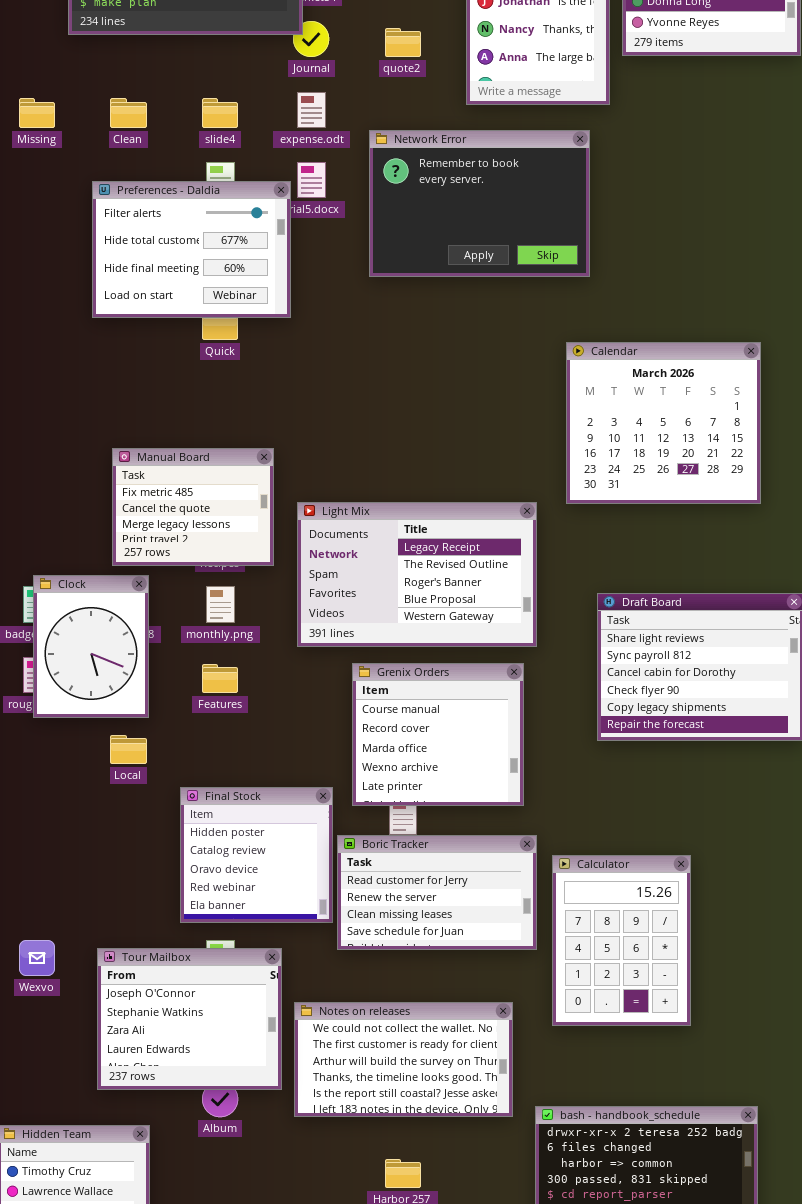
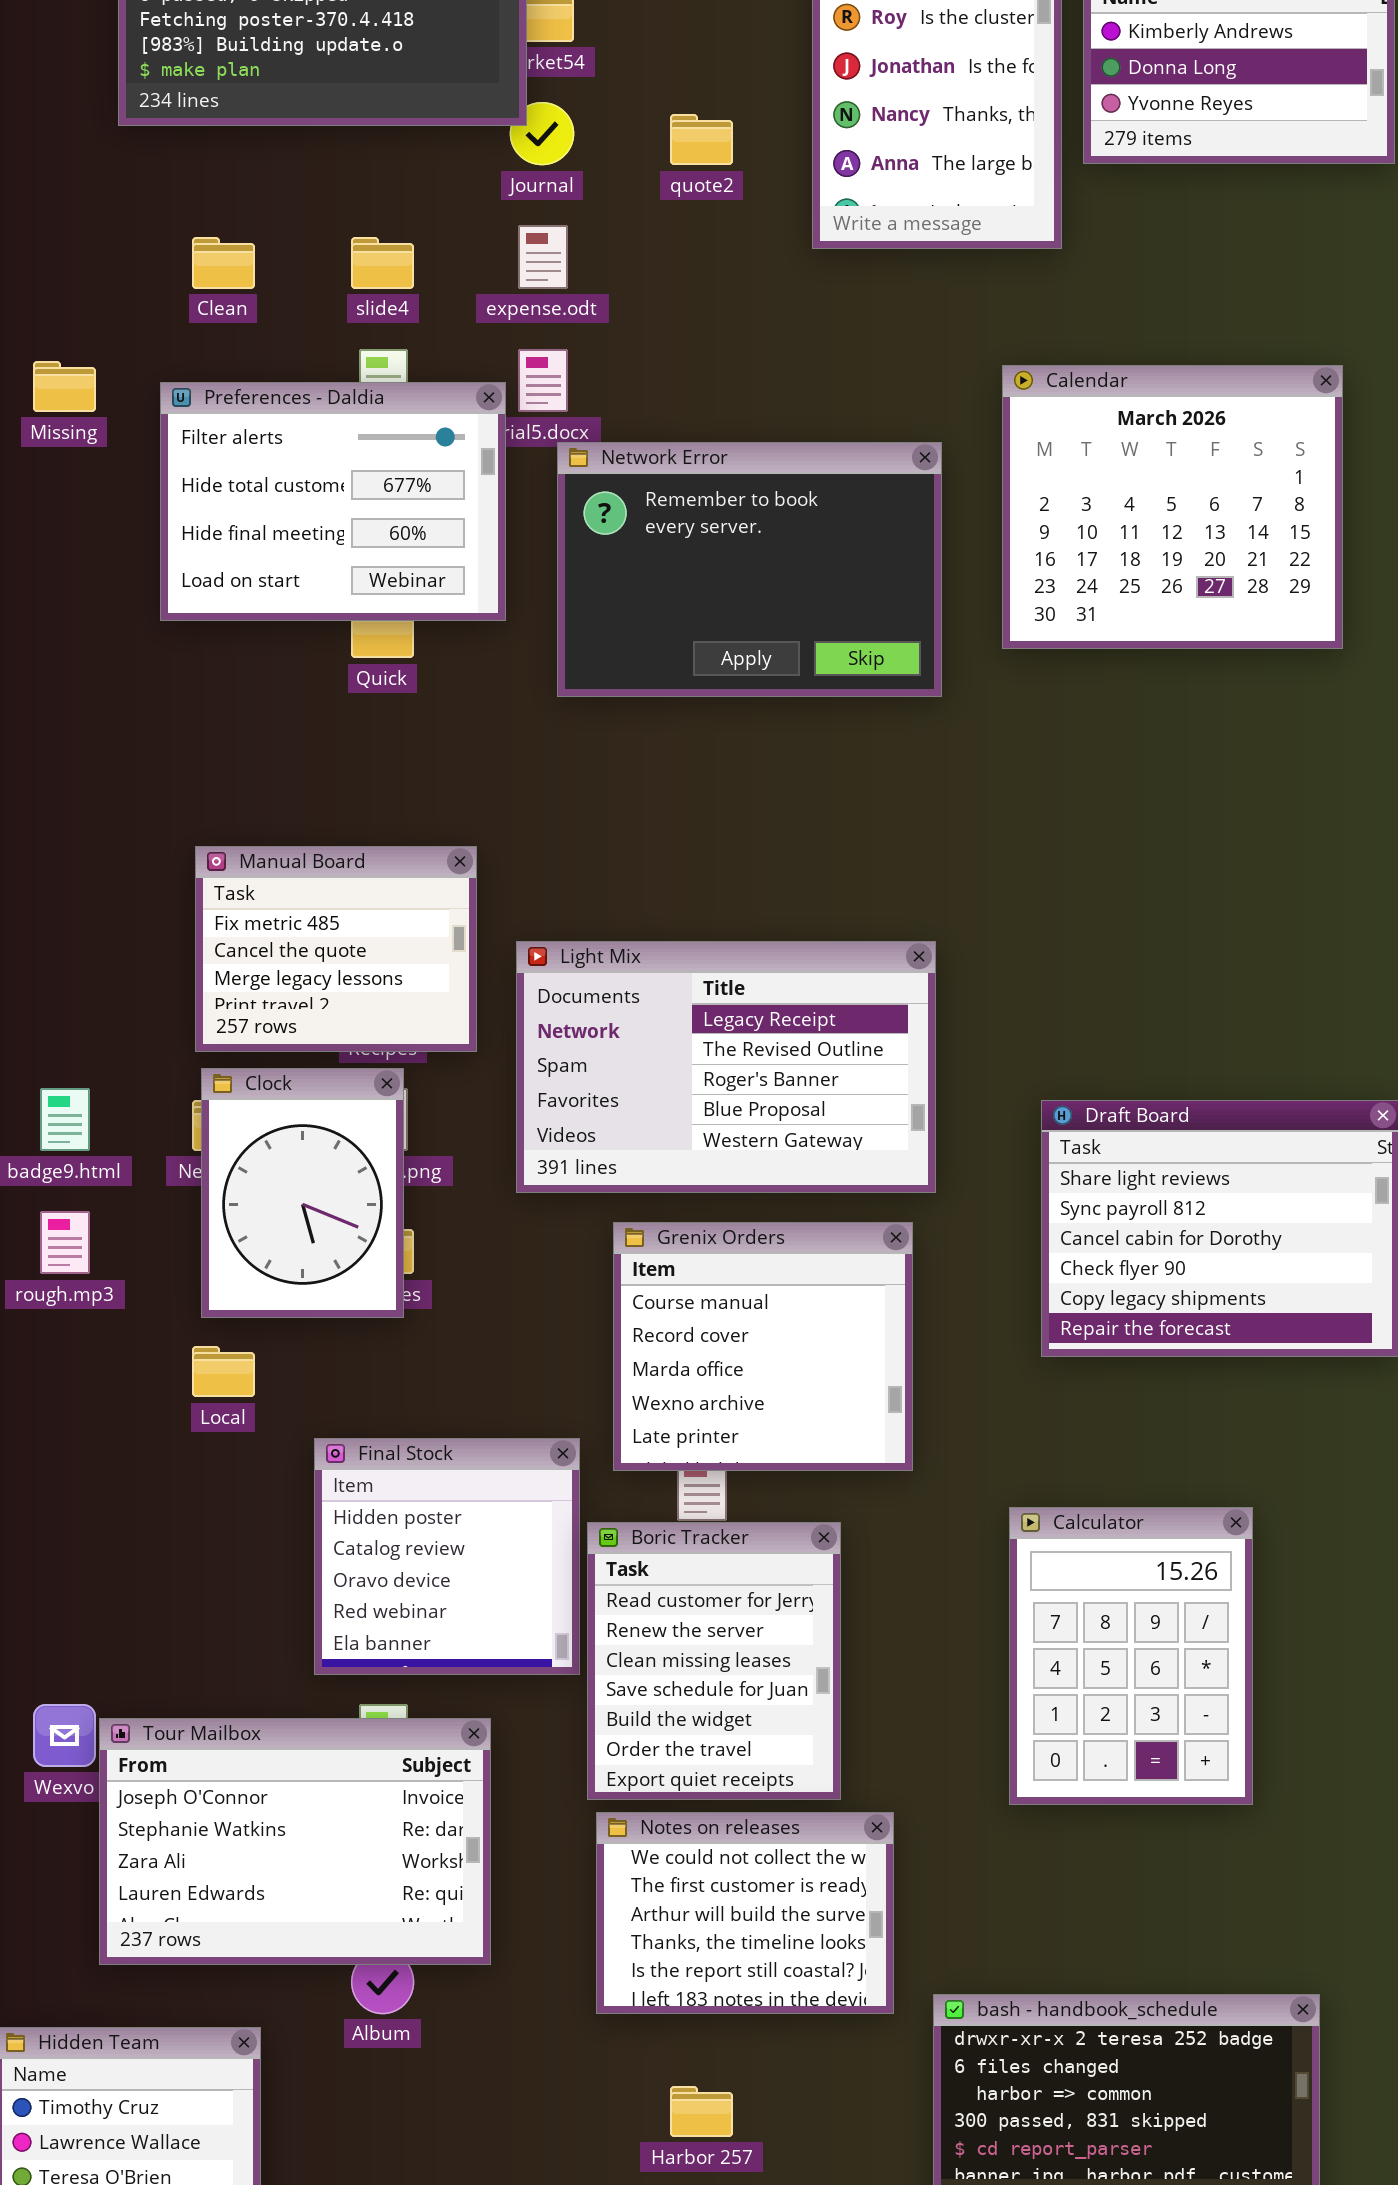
Missing: [19,98,55,128] -> [33,361,96,412], moved
Network Error: [369,130,590,277] -> [557,442,942,697], moved
Calendar: [566,342,761,504] -> [1002,365,1343,649], moved
Clock: [33,575,149,718] -> [201,1068,404,1318], moved
Boric Tracker: [337,835,537,950] -> [587,1522,841,1800], resized
Calculator: [552,855,691,1026] -> [1009,1507,1253,1805], moved
Tour Mailbox: [97,948,282,1090] -> [99,1718,491,1965], resized
Notes on releases: [294,1002,513,1117] -> [596,1812,894,2014], resized

